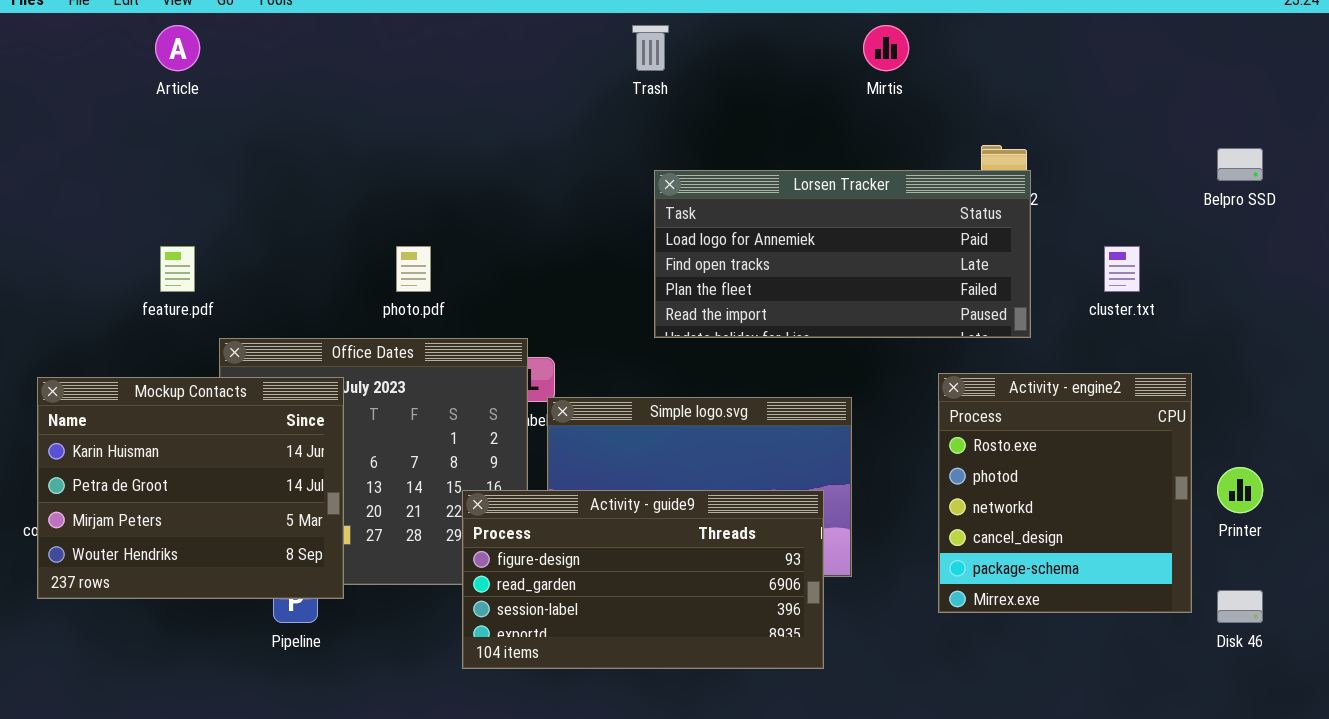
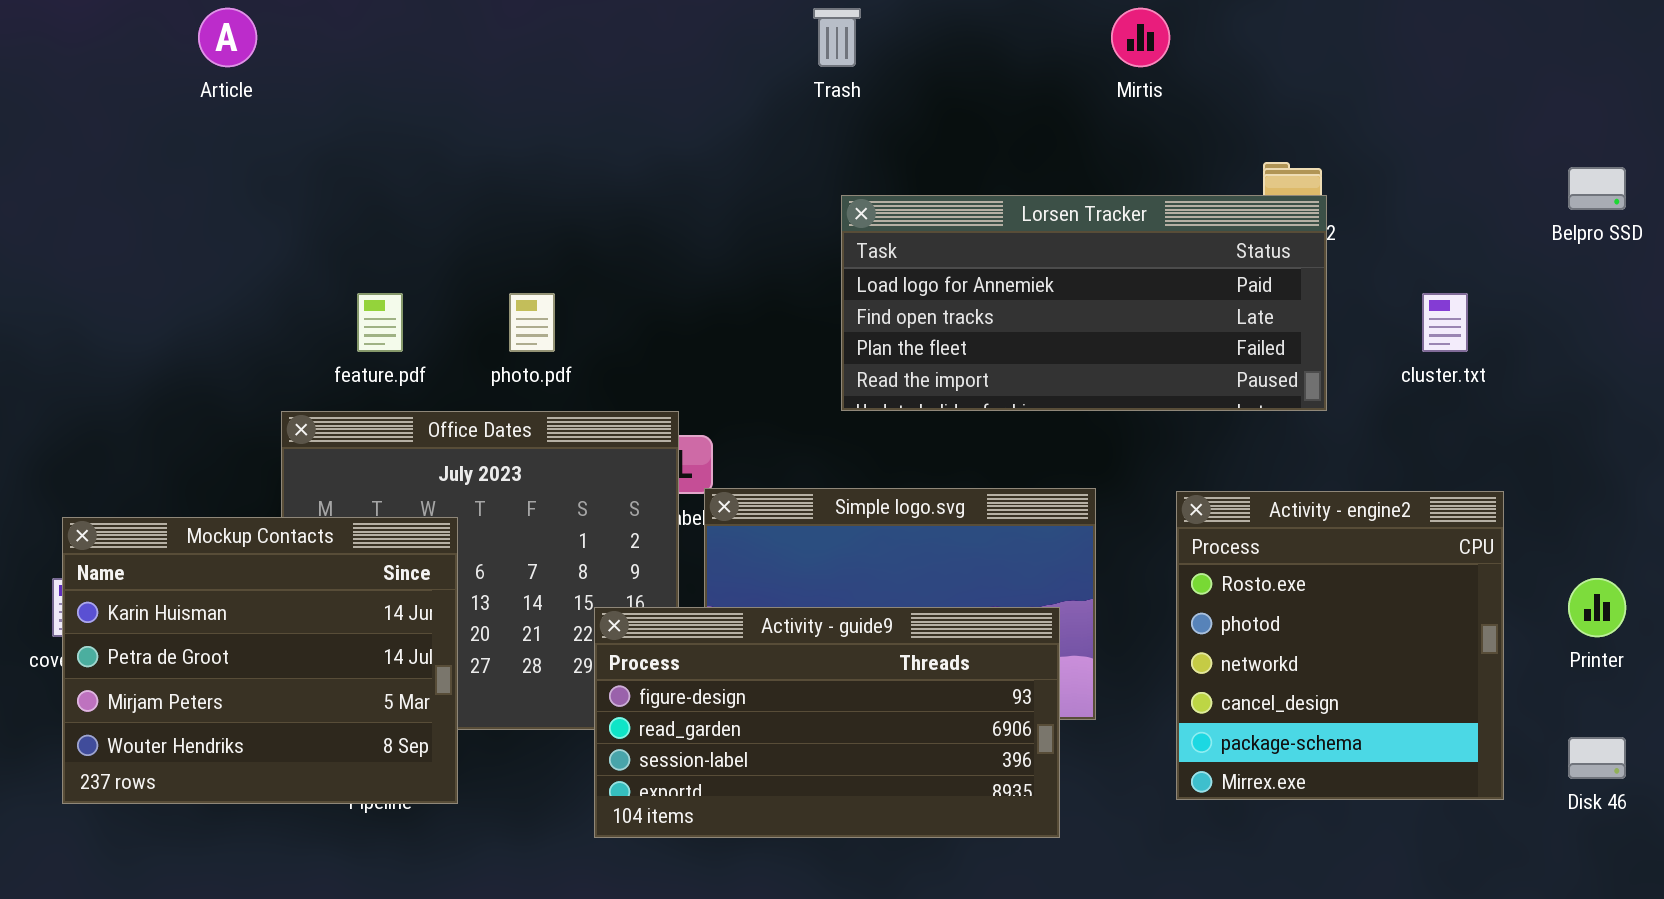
feature.pdf: [160,246,195,292] -> [357,293,403,352], moved
Activity - engine2: [938,373,1192,613] -> [1176,491,1504,800], moved
Mockup Contacts: [37,377,344,599] -> [62,517,458,804], moved

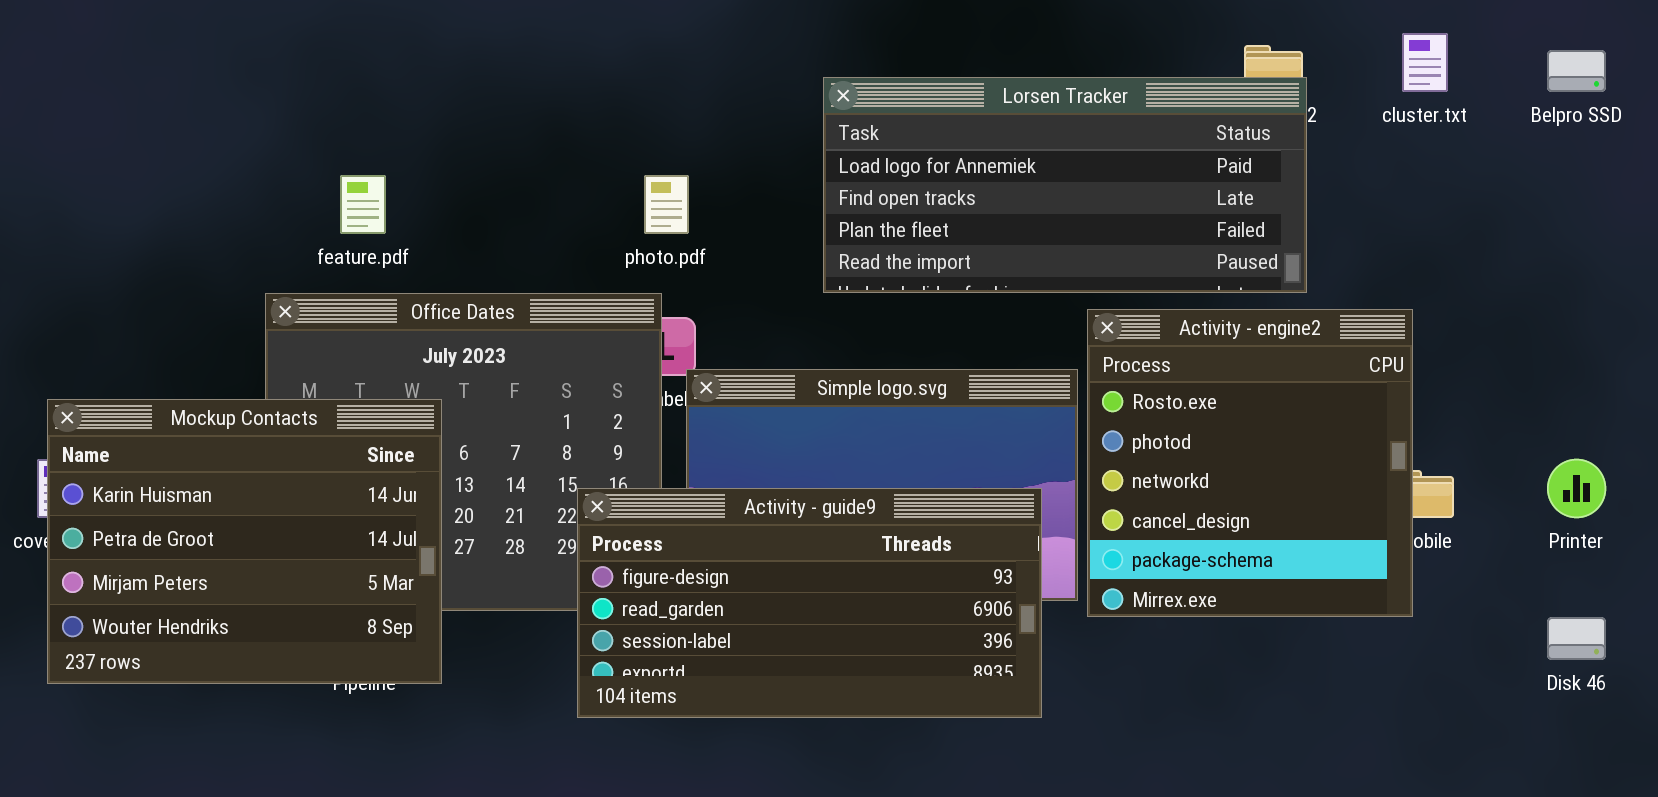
photo.pdf: [509,293,555,352] -> [644,175,689,234], moved
cluster.txt: [1422,293,1468,352] -> [1402,33,1448,92], moved
Activity - engine2: [1176,491,1504,800] -> [1087,309,1413,617], moved

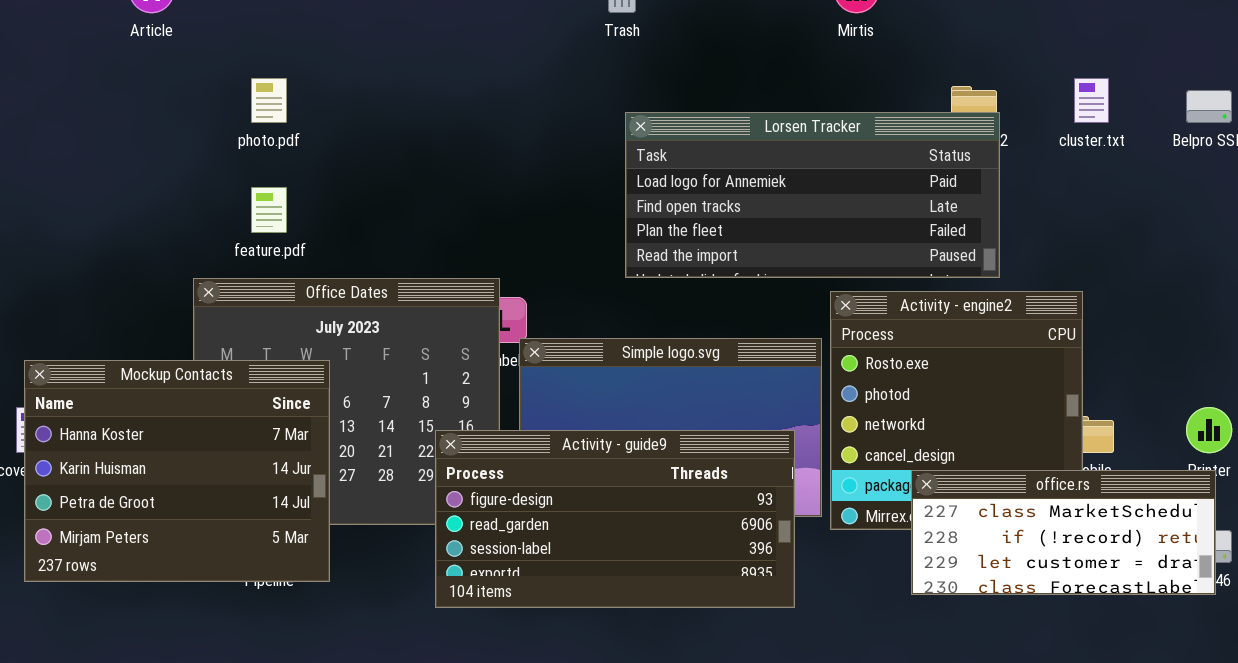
photo.pdf: [644,175,689,234] -> [251,78,287,123], moved
Mockup Contacts: [47,399,442,684] -> [24,360,330,582], scrolled up 1 row
office.rs: none -> [911,470,1216,595], opened

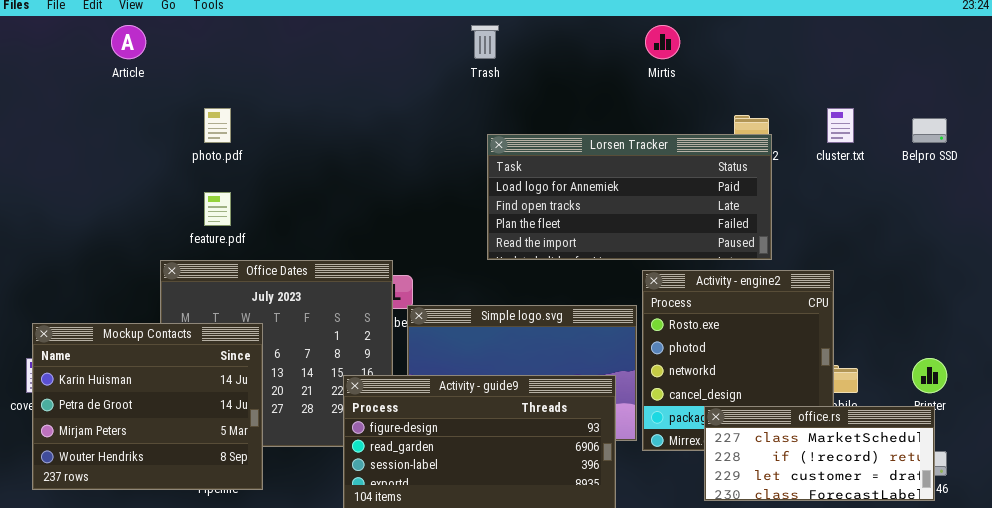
Mockup Contacts: [24,360,330,582] -> [32,323,263,490], scrolled down 1 row

